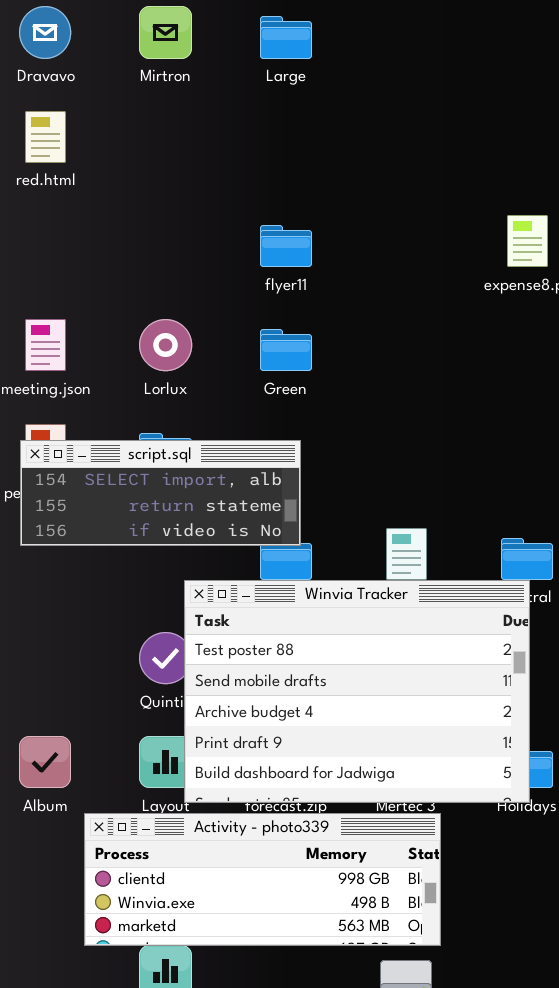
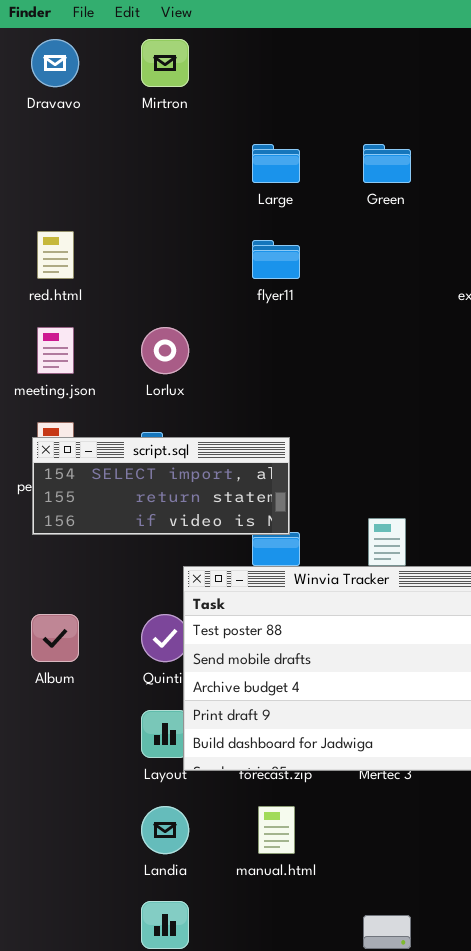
Large: [260,16,312,59] -> [252,144,300,183], moved
red.html: [25,111,66,163] -> [37,231,74,279], moved
Green: [260,329,312,371] -> [363,144,411,183], moved
Album: [19,736,71,788] -> [31,614,79,662], moved
Activity - photo339: [84,813,441,946] -> none, closed

